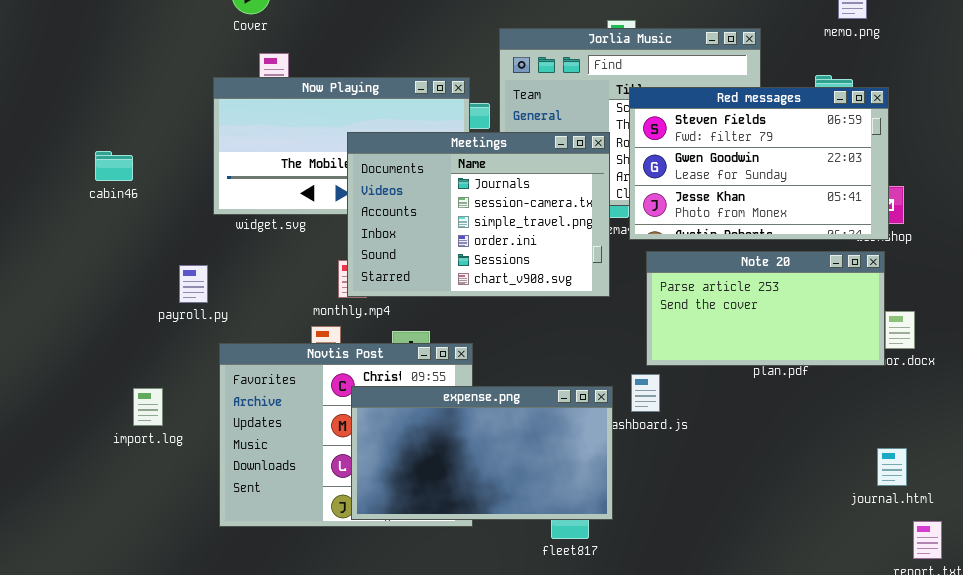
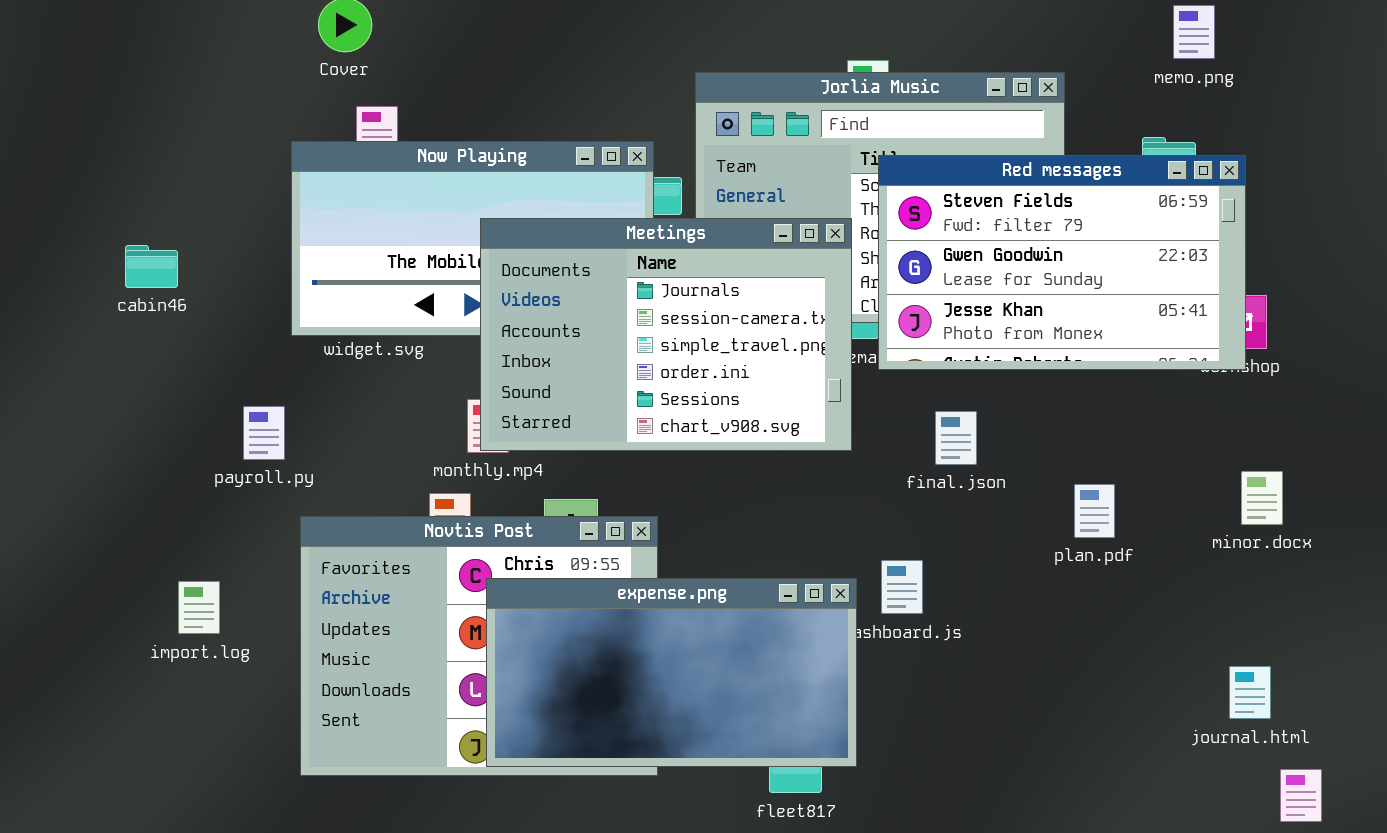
Note 20: [646,251,885,366] -> none, closed

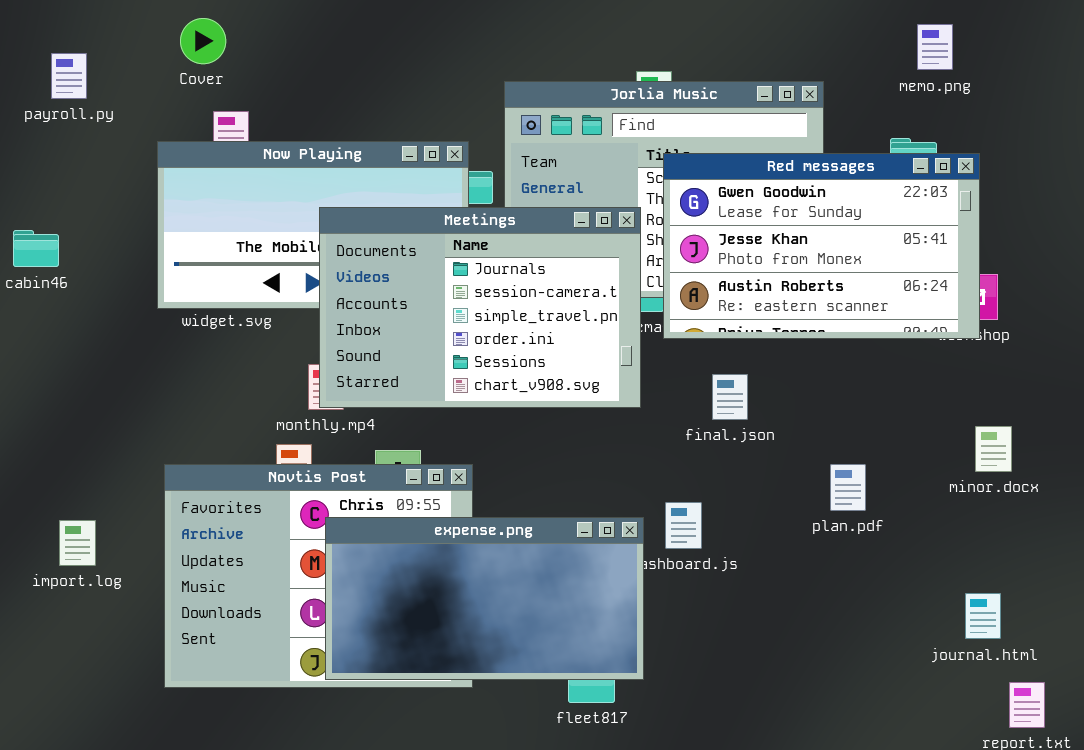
Red messages: [878,155,1246,370] -> [663,153,980,339], scrolled down 1 row
payroll.py: [243,406,285,460] -> [51,53,87,99], moved
plan.pdf: [1074,484,1115,538] -> [830,464,866,511], moved

